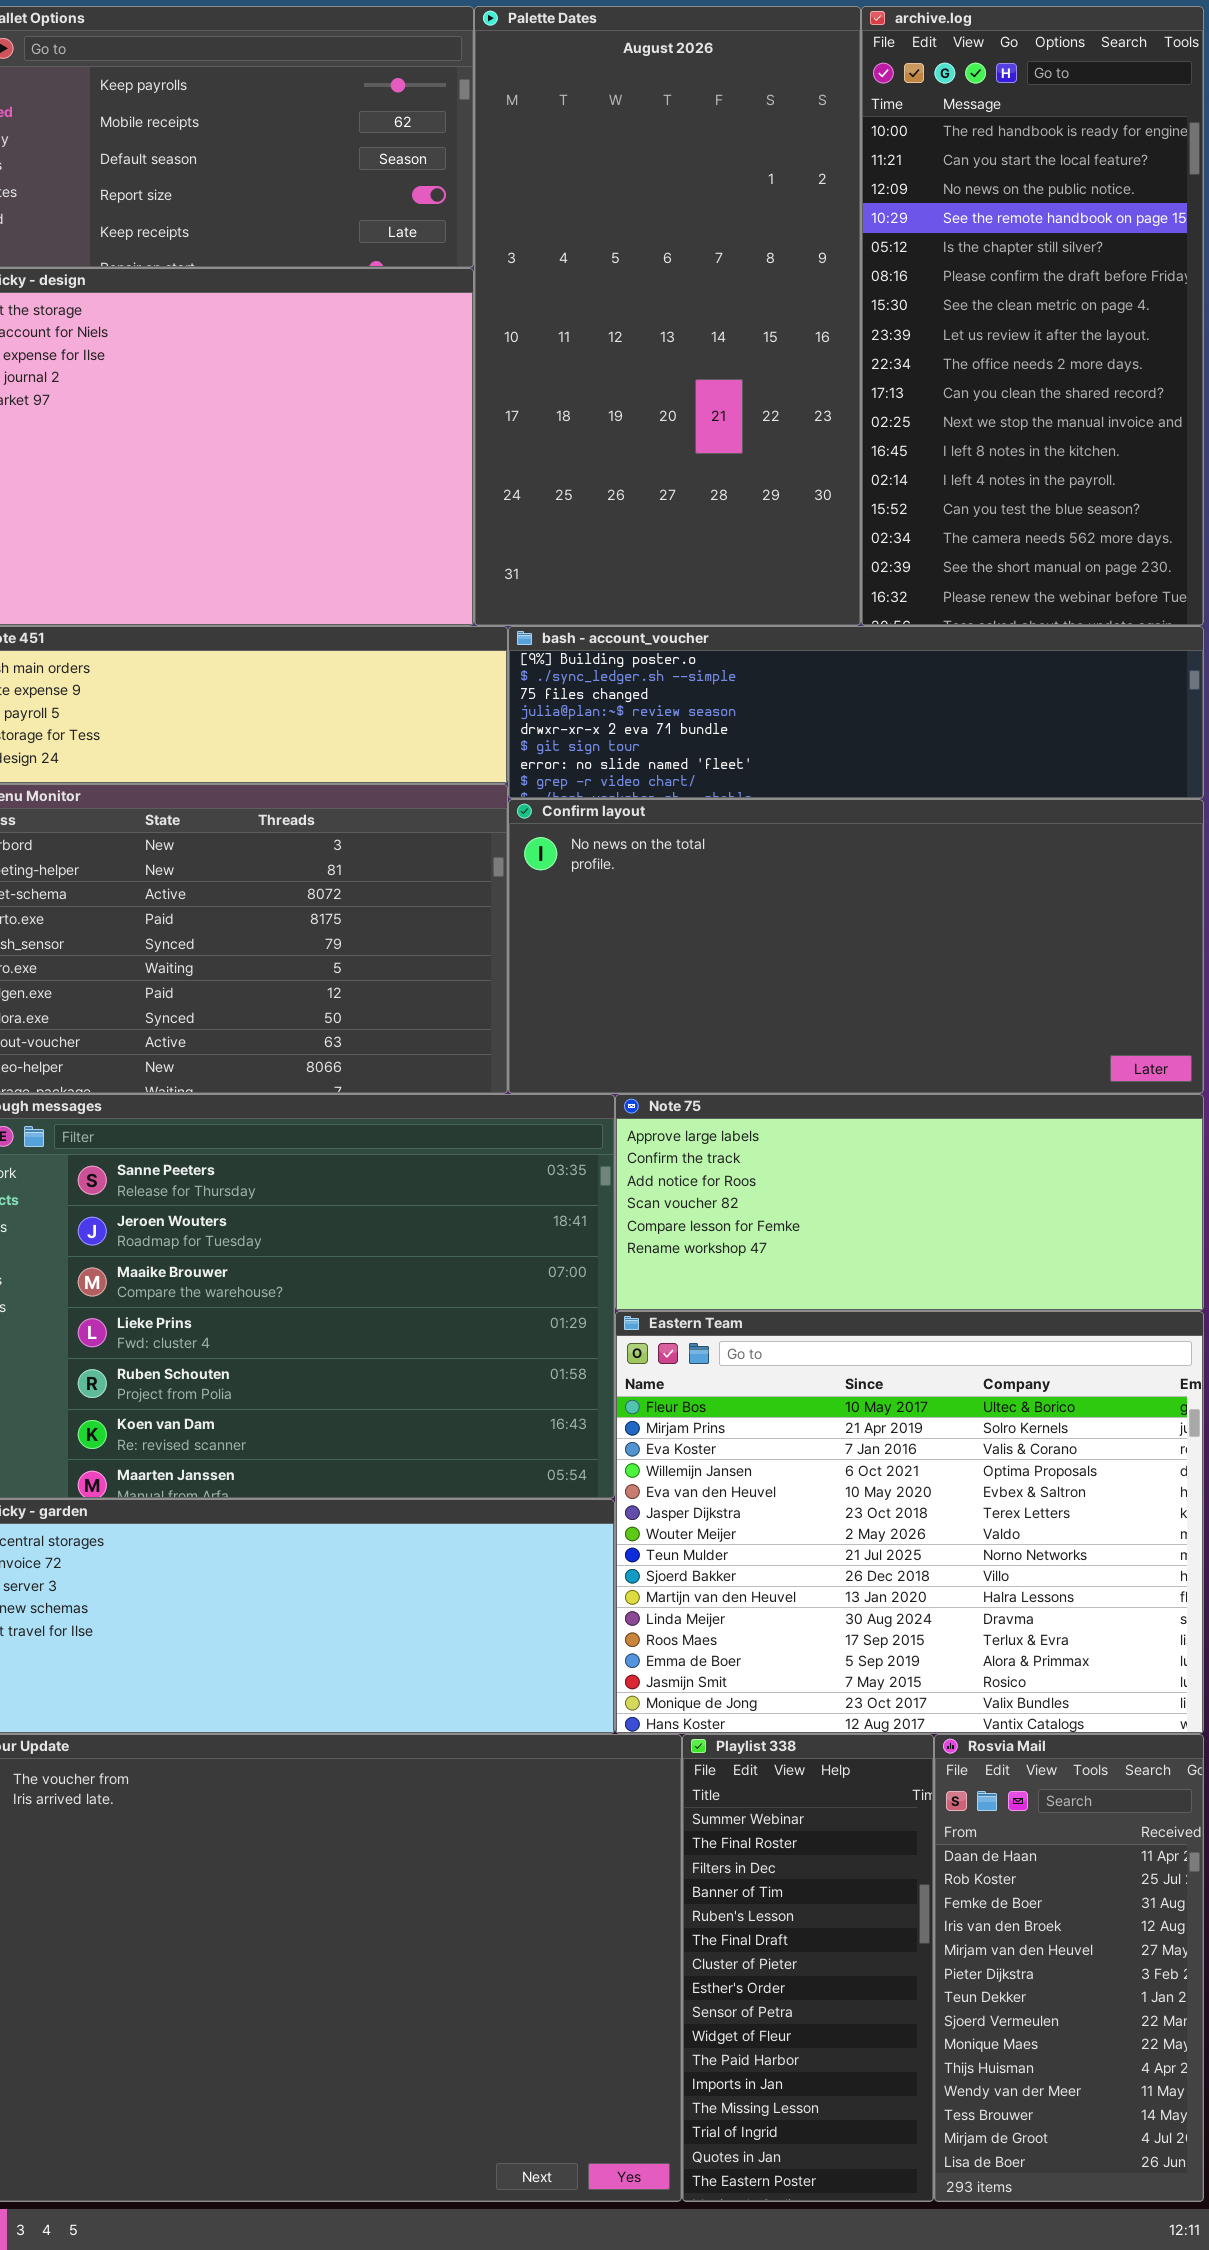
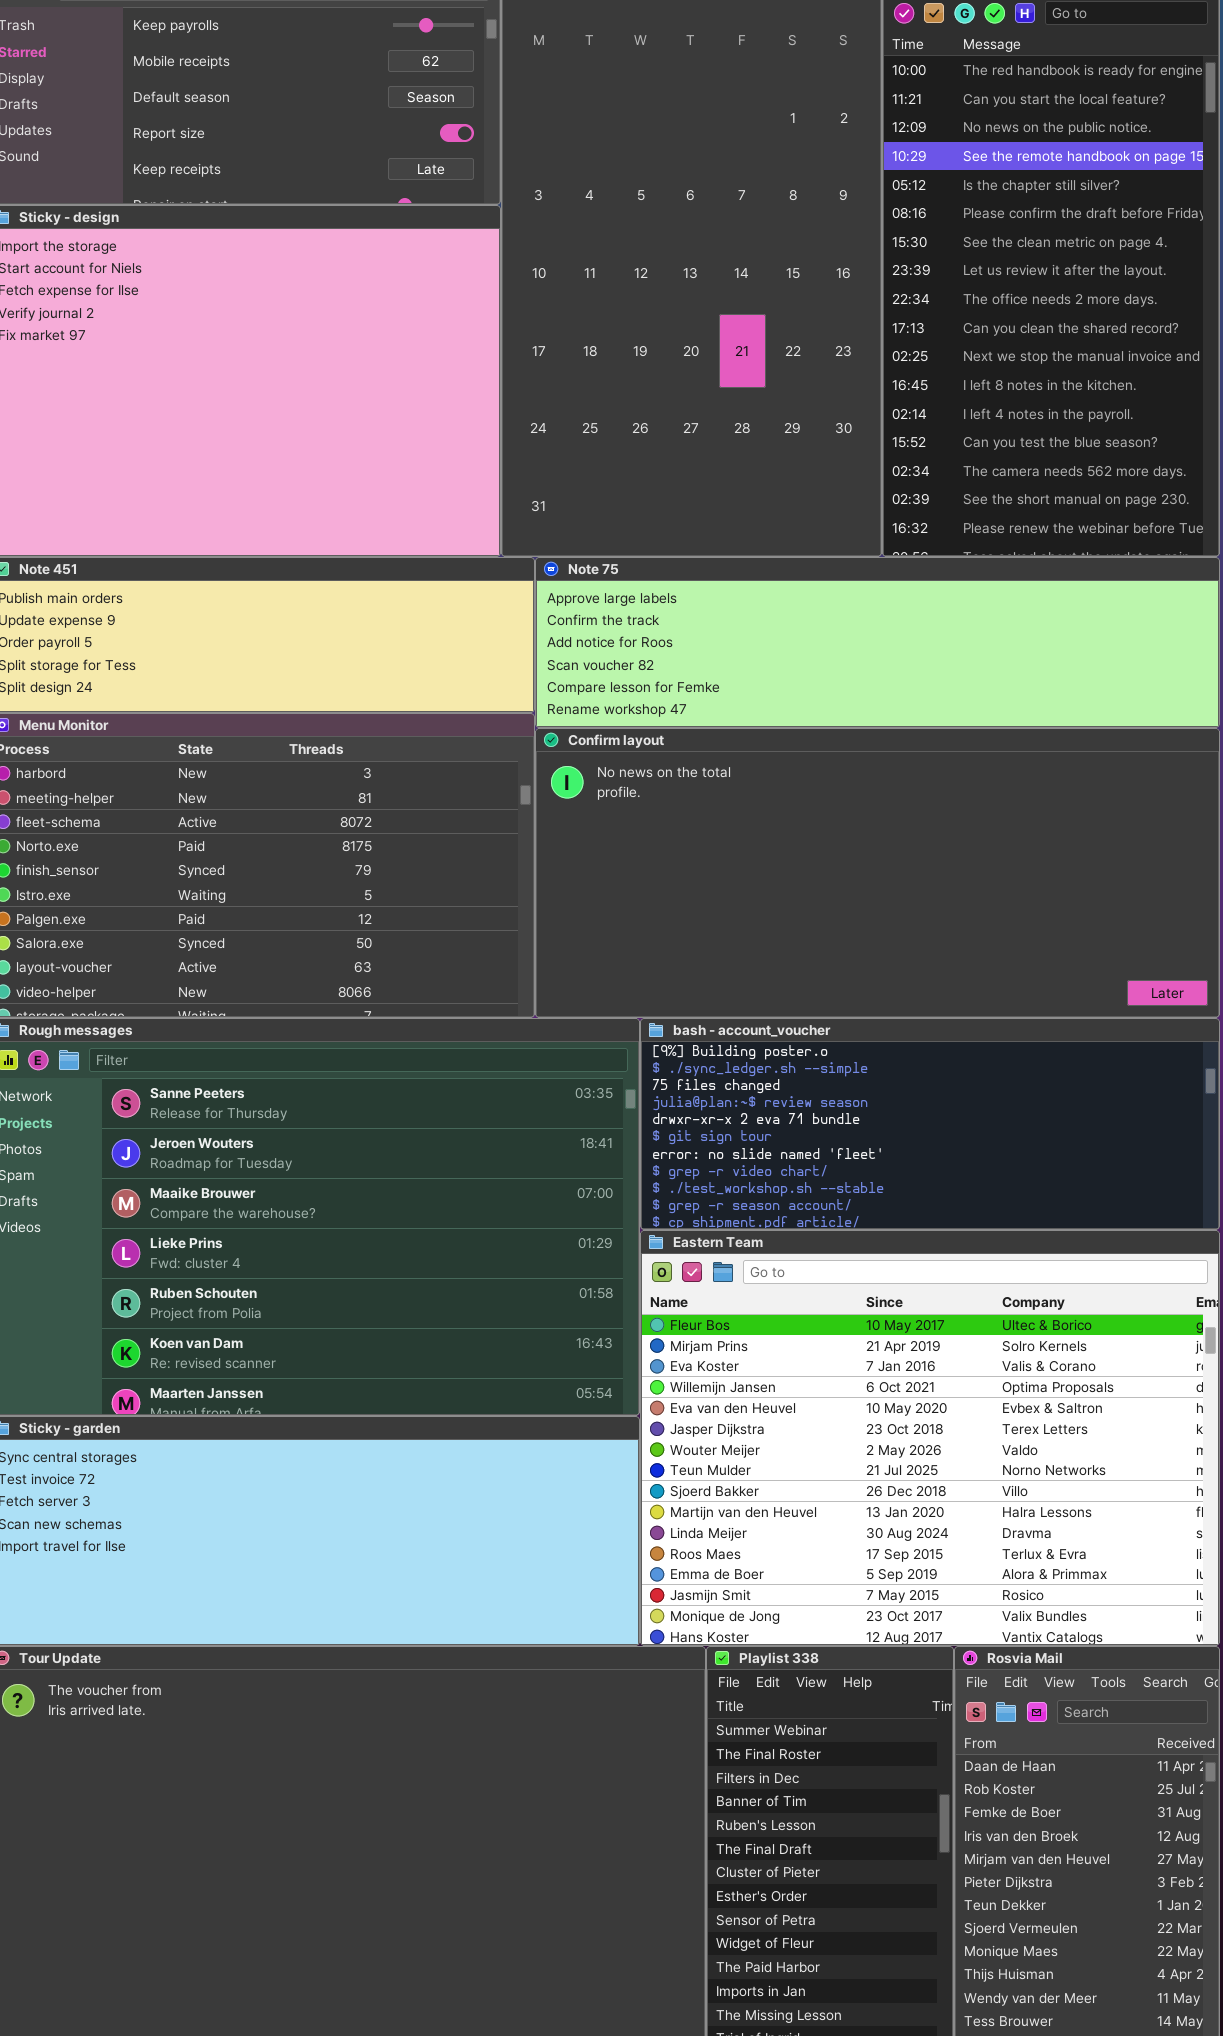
bash - account_voucher: [508,626,1204,799] -> [640,1018,1220,1230], moved, resized
Note 75: [615,1094,1204,1311] -> [535,557,1220,728], moved, resized

